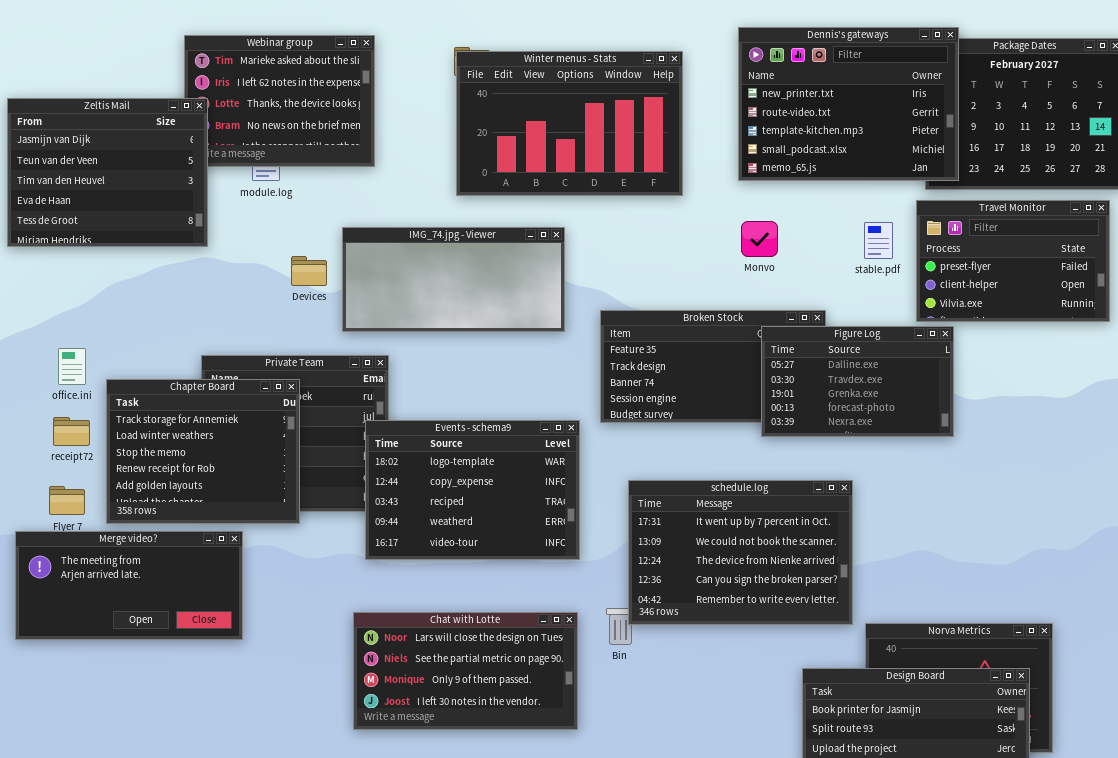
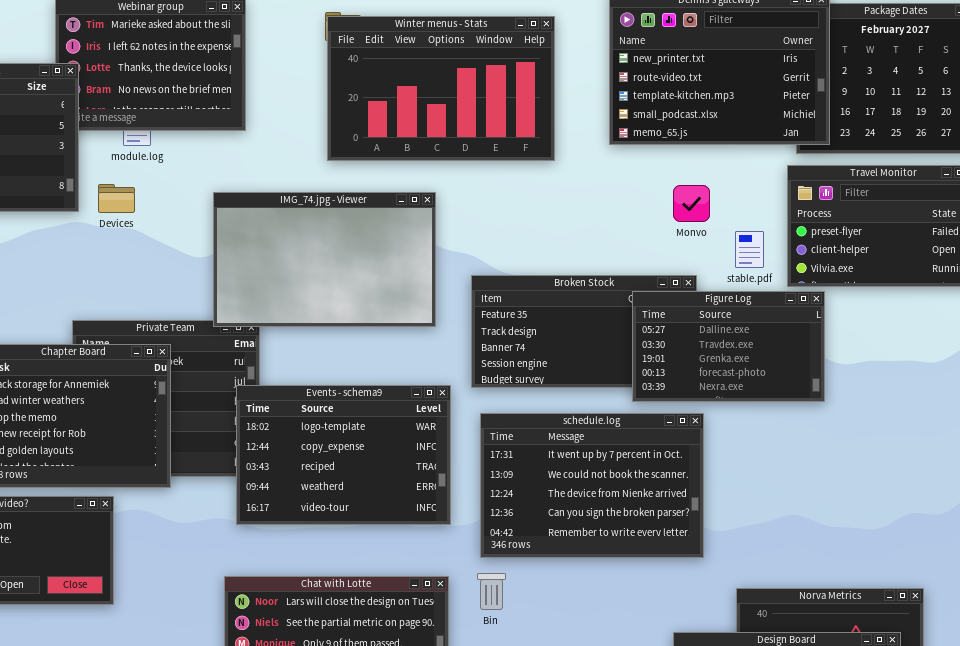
Monvo: [741,221,778,257] -> [673,185,710,222], moved
stable.pdf: [864,222,893,259] -> [735,231,764,268], moved
IMG_74.jpg - Viewer: [342,227,565,332] -> [213,192,436,327], resized
Devices: [291,256,327,286] -> [98,184,135,213], moved
schedule.log: [628,480,853,625] -> [480,413,704,558], moved

